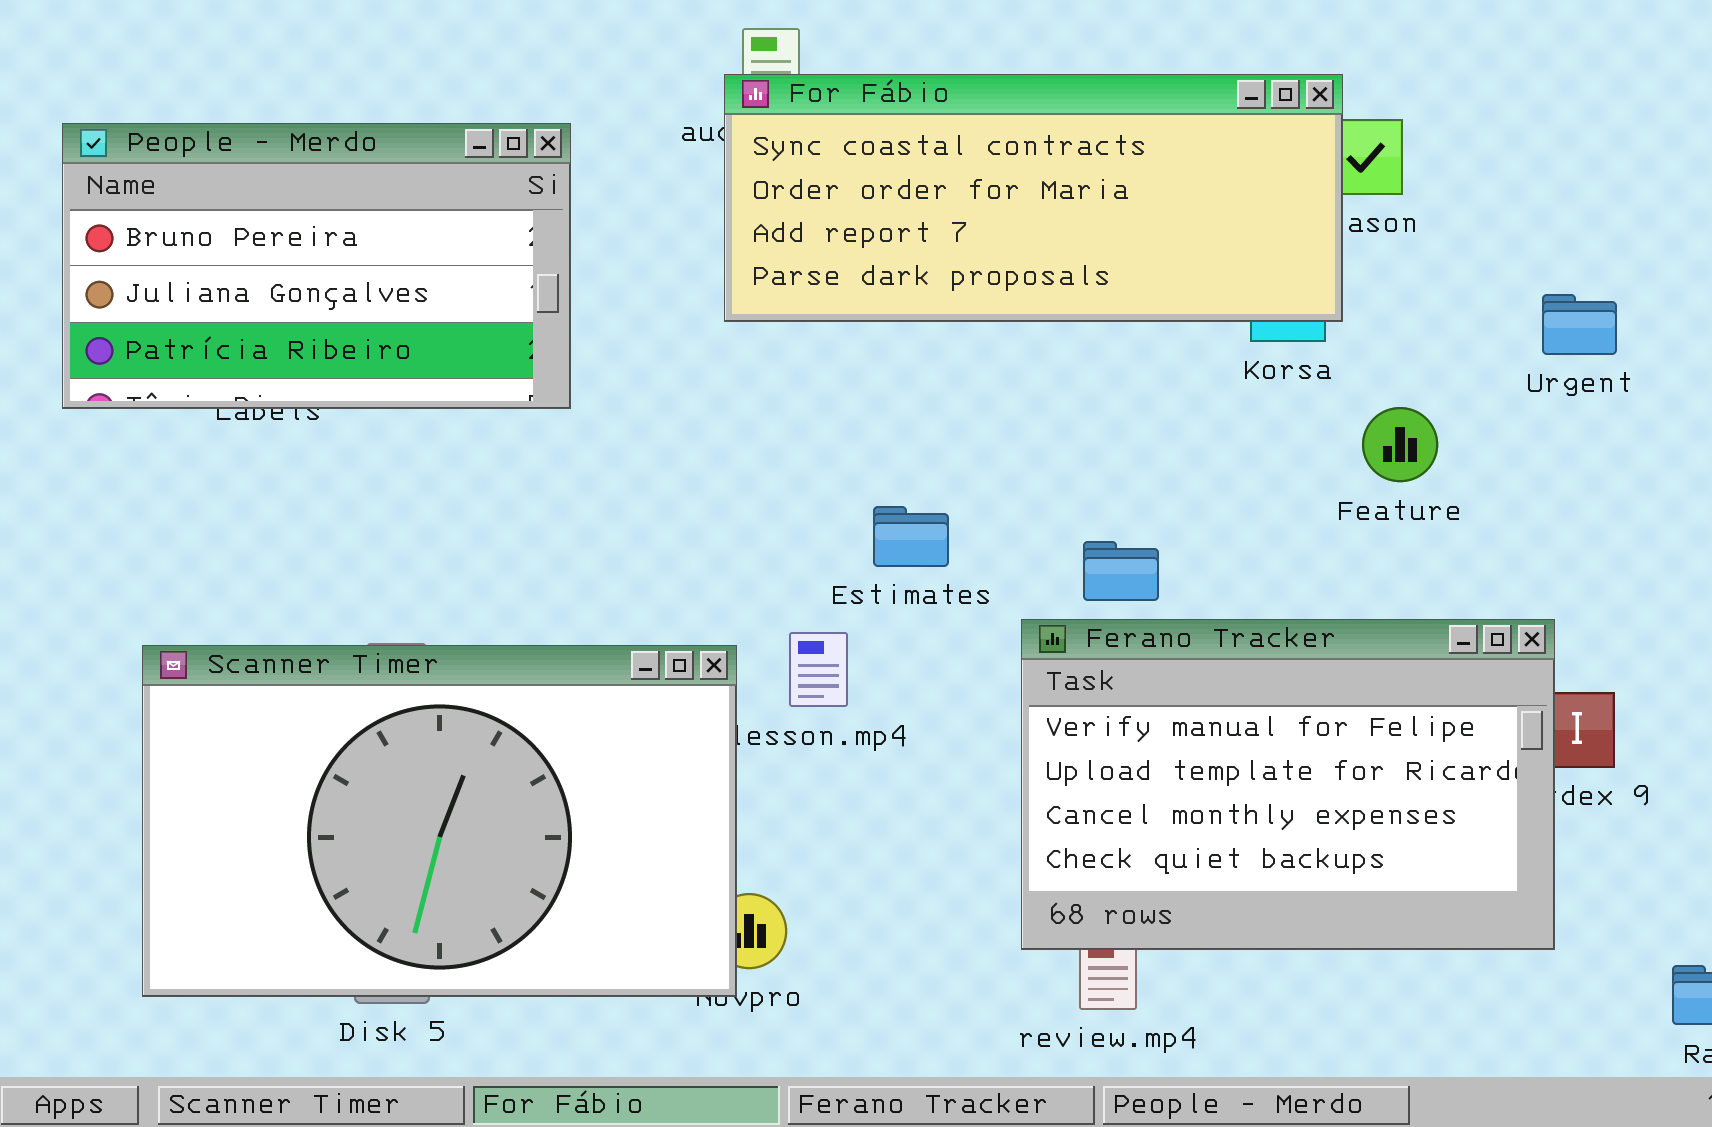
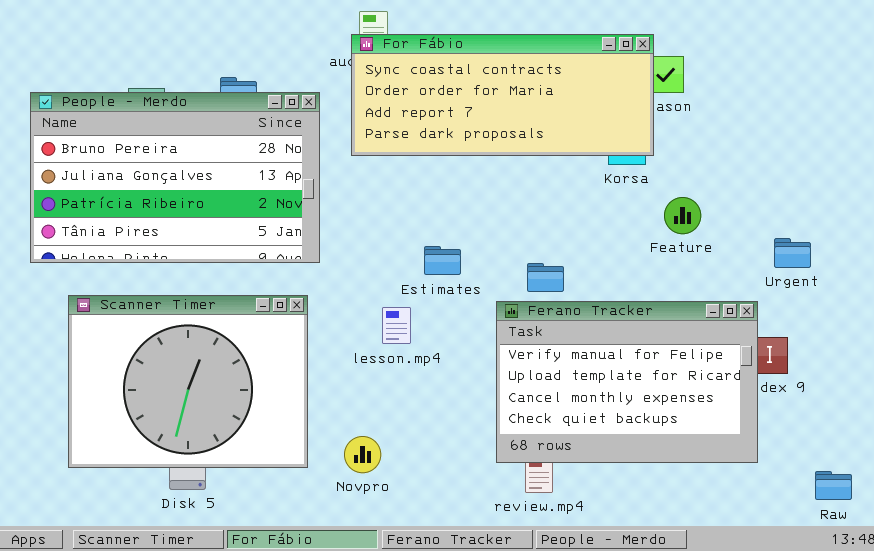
People - Merdo: [62,123,571,409] -> [30,92,320,263], moved, resized
Urgent: [1542,294,1617,355] -> [774,238,811,268], moved
Scanner Timer: [142,645,737,997] -> [68,295,308,468], moved, resized

